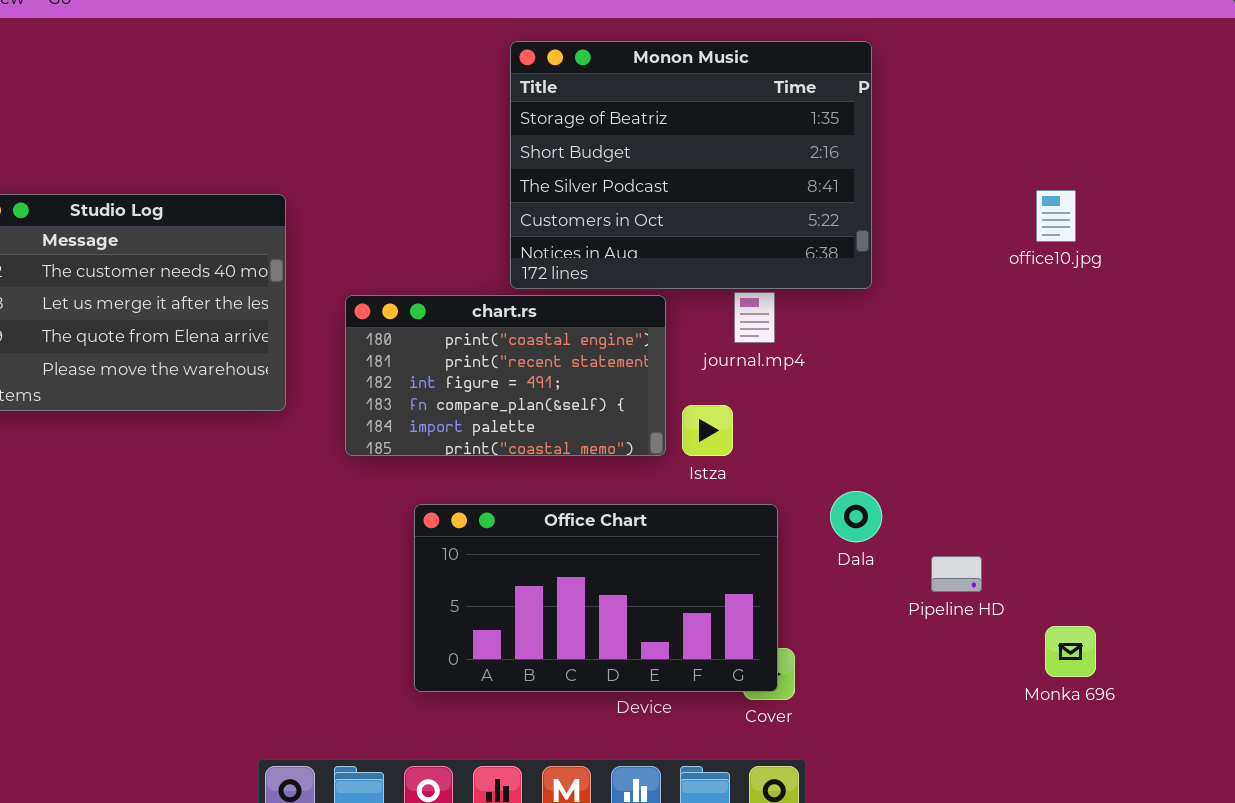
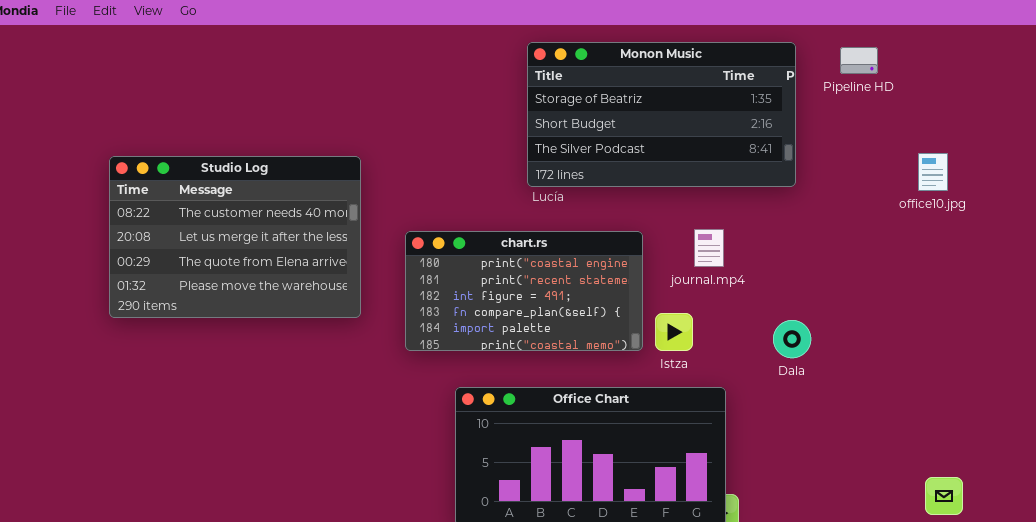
Monon Music: [510,41,872,289] -> [527,42,796,187], resized
Dala: [830,491,882,542] -> [773,320,811,358], moved
Pipeline HD: [931,556,982,592] -> [840,47,878,74], moved

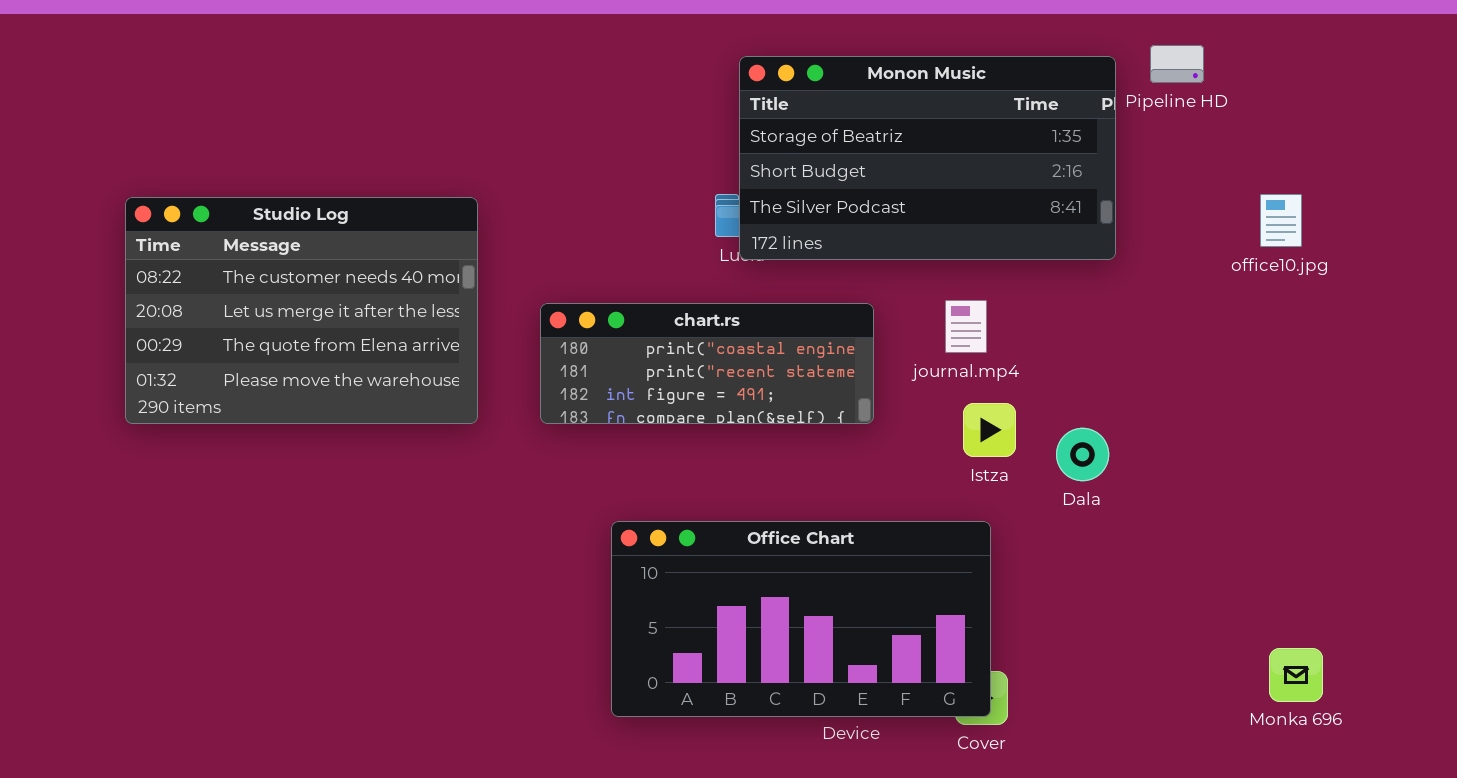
Monon Music: [527,42,796,187] -> [739,56,1116,260], moved
chart.rs: [405,231,643,351] -> [540,303,874,424], resized
Istza: [655,313,693,351] -> [963,403,1016,457], moved

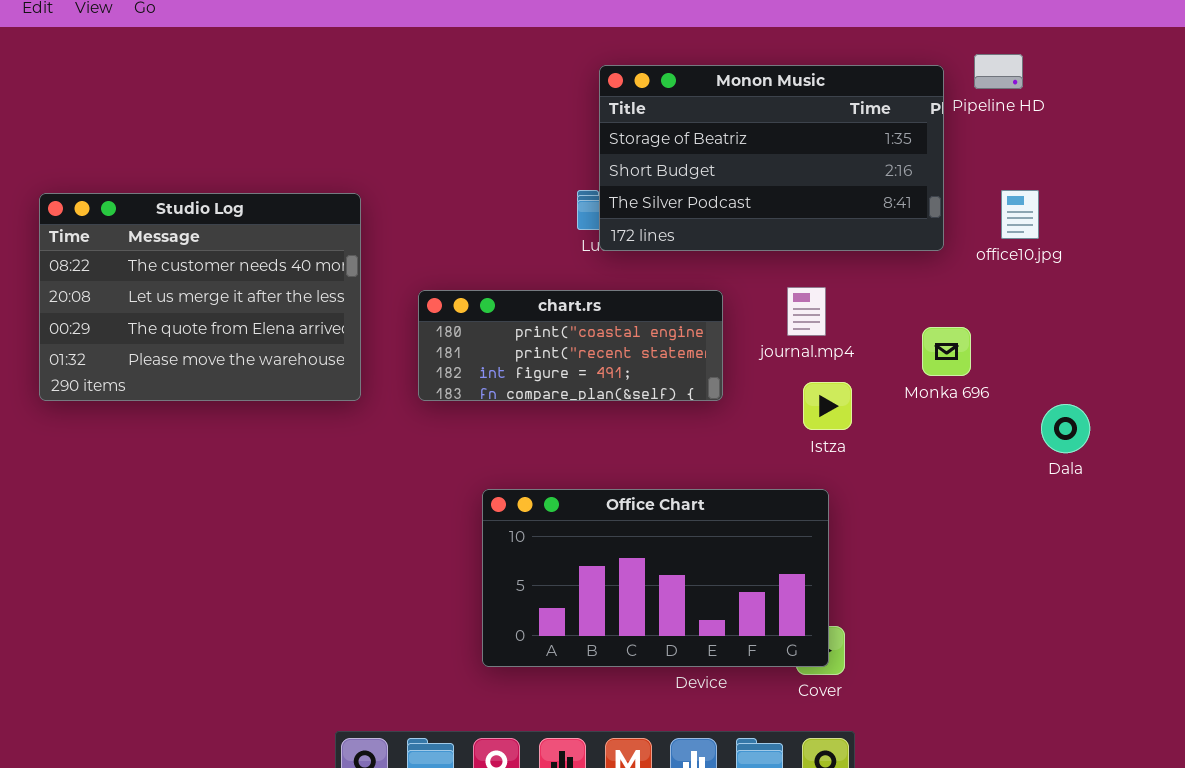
office10.jpg: [1260,194,1302,247] -> [1001,190,1039,239], moved
Dala: [1056,428,1109,481] -> [1041,404,1090,453], moved
Monka 696: [1269,648,1323,702] -> [922,327,971,376], moved

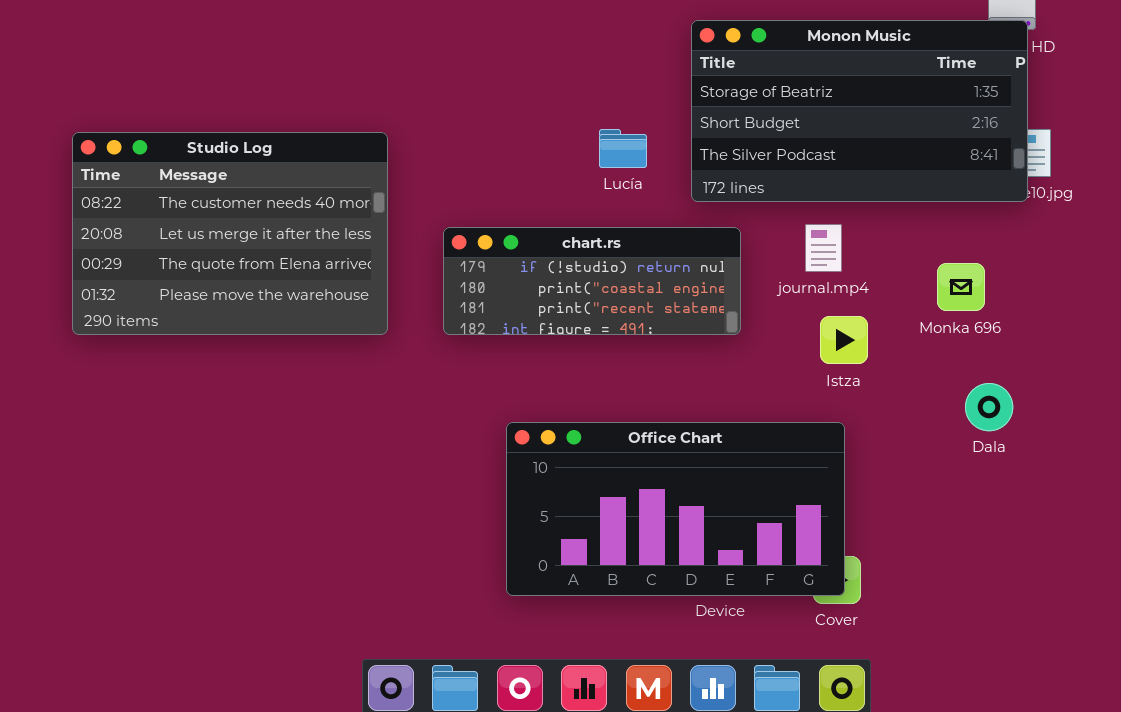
Monon Music: [599,65,944,251] -> [691,20,1028,202], moved
chart.rs: [418,290,723,401] -> [443,227,741,335], scrolled up 1 row
Dala: [1041,404,1090,453] -> [965,383,1013,431], moved

